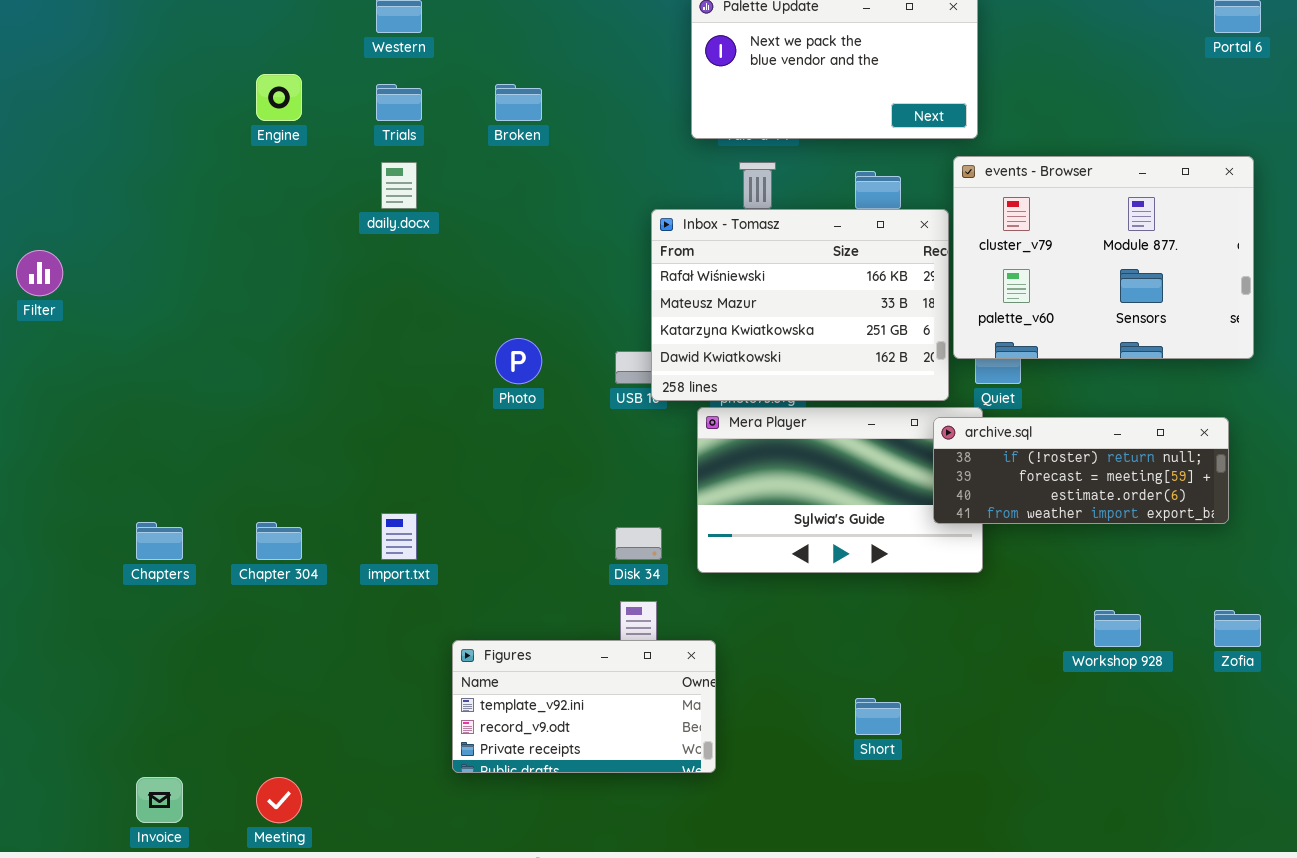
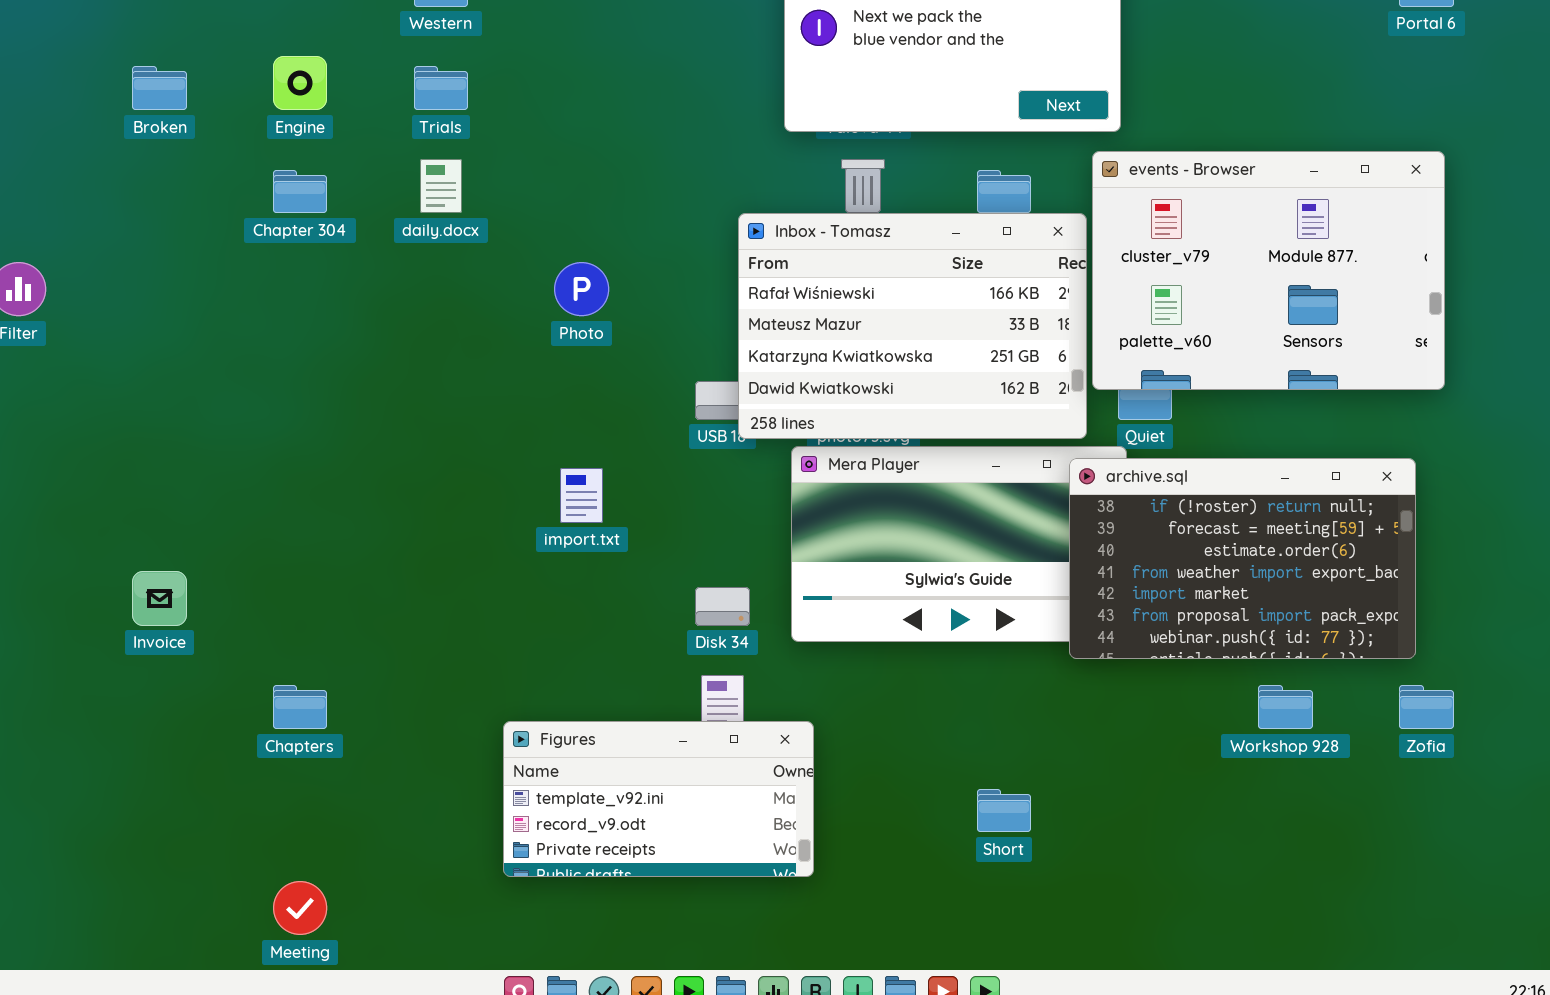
Broken: [495,84,542,121] -> [132,66,187,110], moved
Photo: [495,338,542,384] -> [554,262,609,316], moved
archive.sql: [933,417,1229,524] -> [1069,458,1416,659], resized
import.txt: [381,513,417,560] -> [560,468,603,523], moved
Chapters: [136,522,183,560] -> [273,685,327,729], moved
Chapter 304: [256,522,302,560] -> [273,170,327,213], moved
Invoice: [136,777,183,823] -> [132,571,187,626], moved

